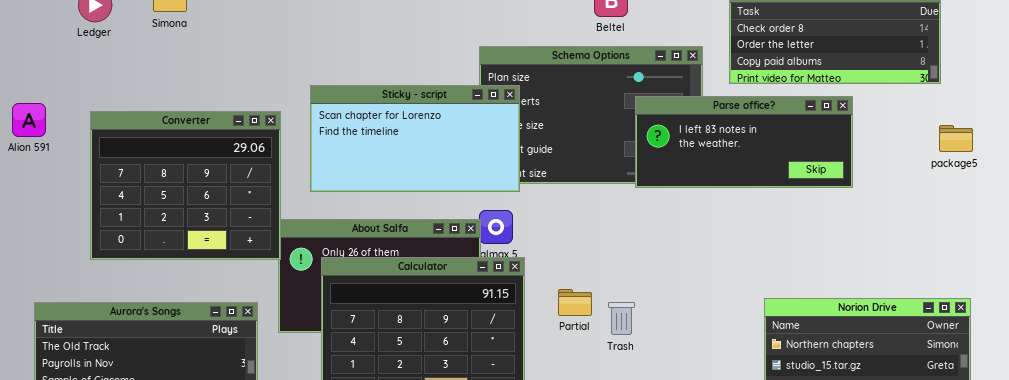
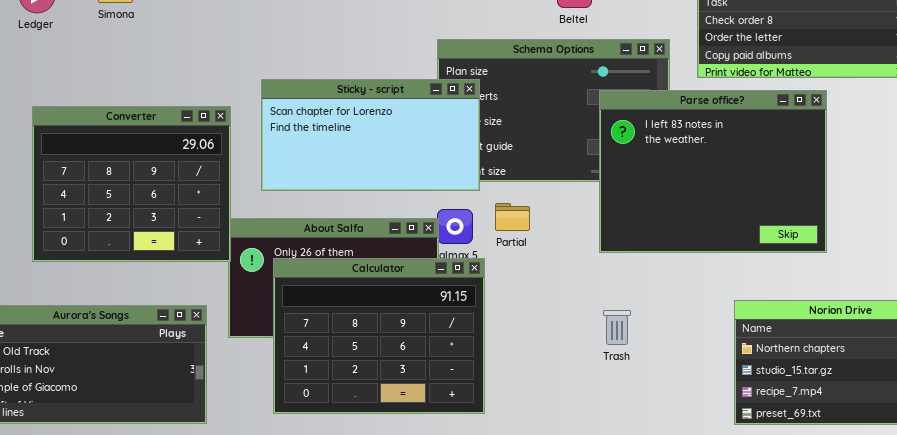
Parse office?: [635,96,853,188] -> [599,90,827,253], resized
Partial: [558,289,592,316] -> [495,203,530,231], moved
Trash: [608,302,635,335] -> [603,310,631,345], moved

